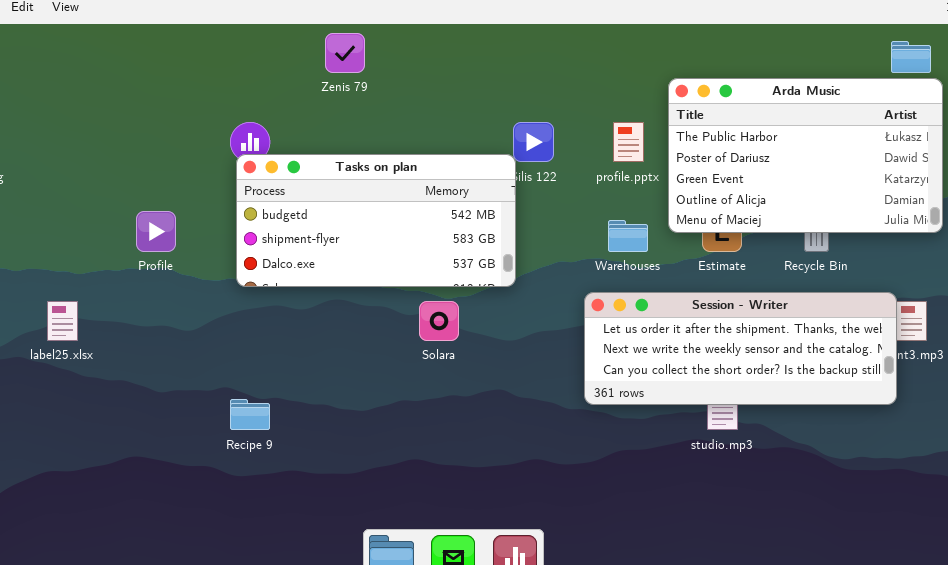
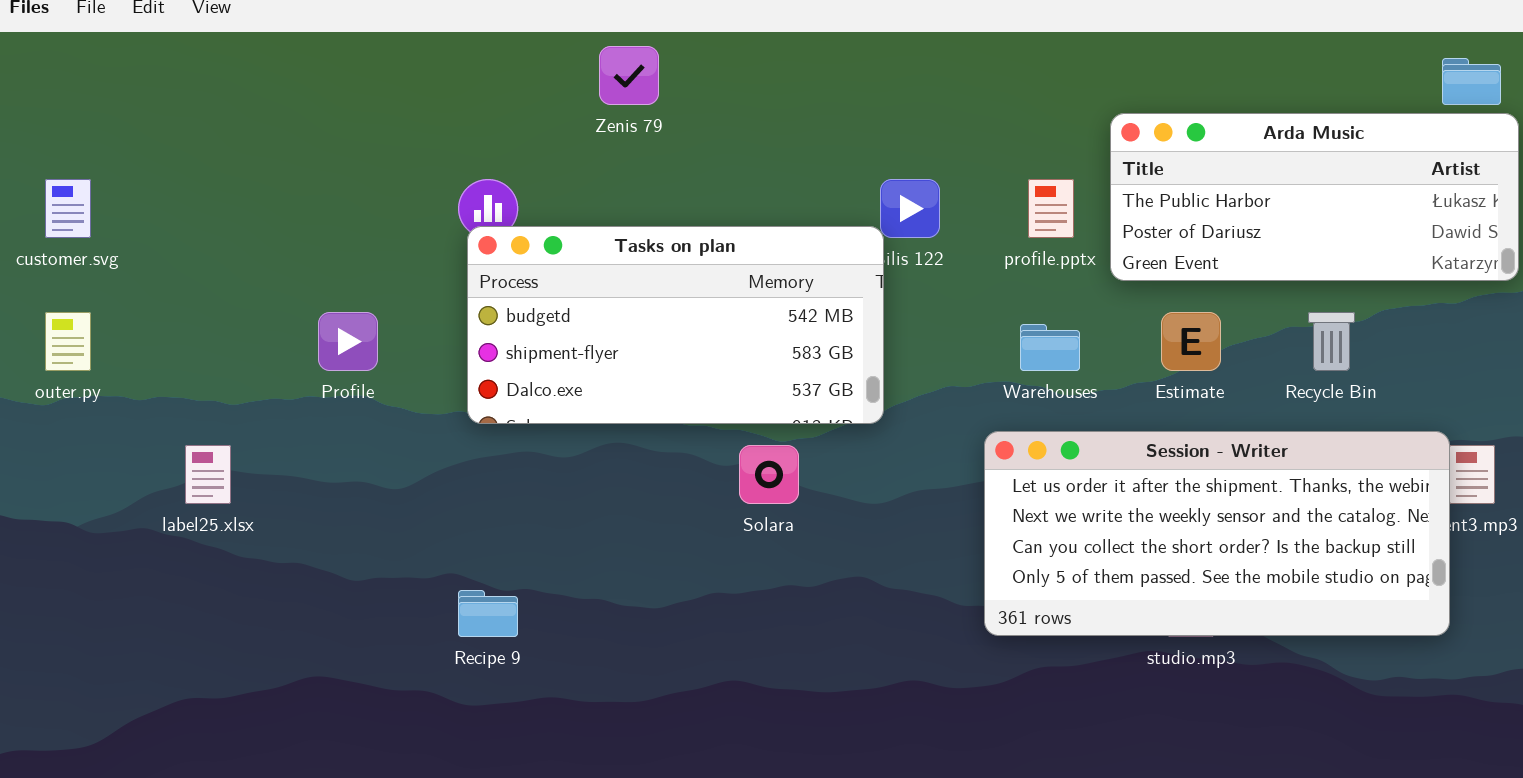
Arda Music: [668,78,943,233] -> [1110,113,1519,281], resized
Session - Writer: [584,292,897,405] -> [984,431,1450,636], resized

